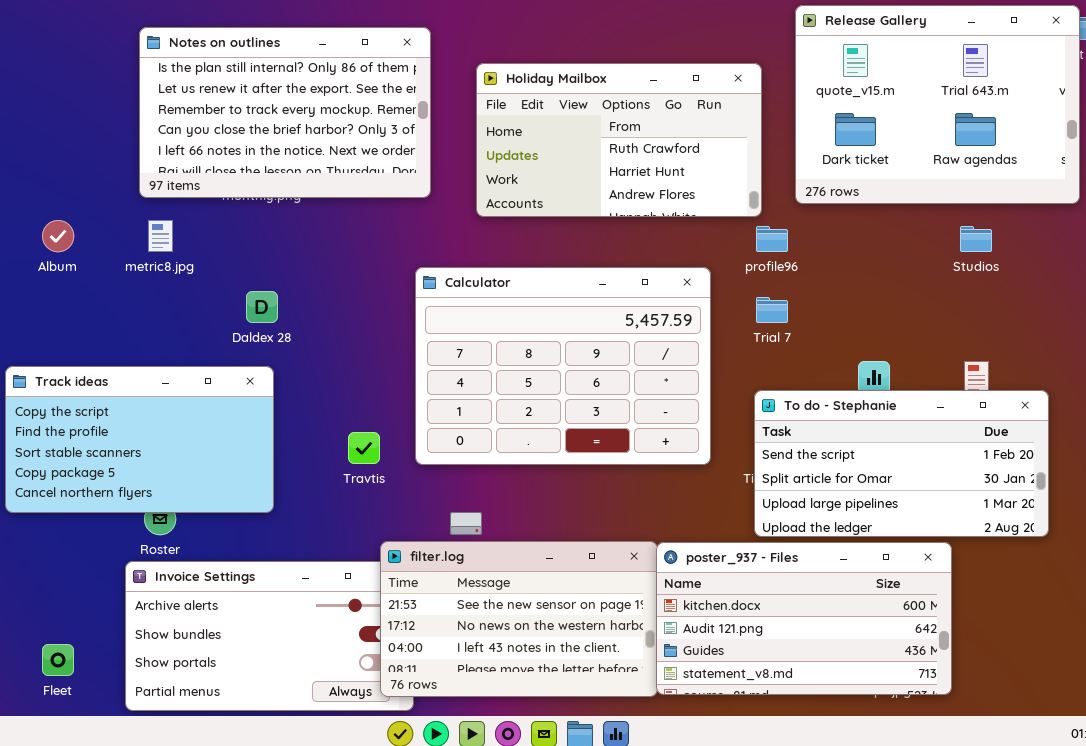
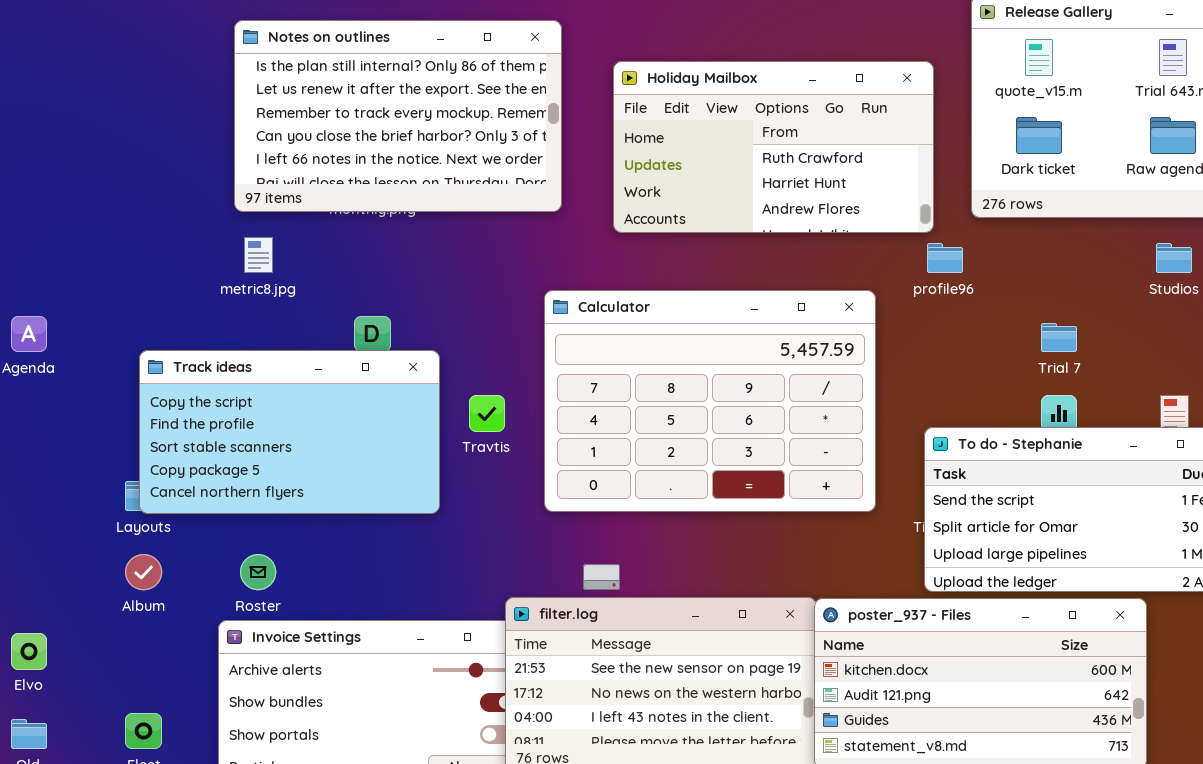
Album: [42,220,74,252] -> [125,554,162,590], moved
Trial 7: [756,297,788,323] -> [1041,323,1077,352], moved
Track ideas: [5,366,274,513] -> [139,350,440,514], moved
Travtis: [348,432,380,464] -> [469,395,505,432], moved

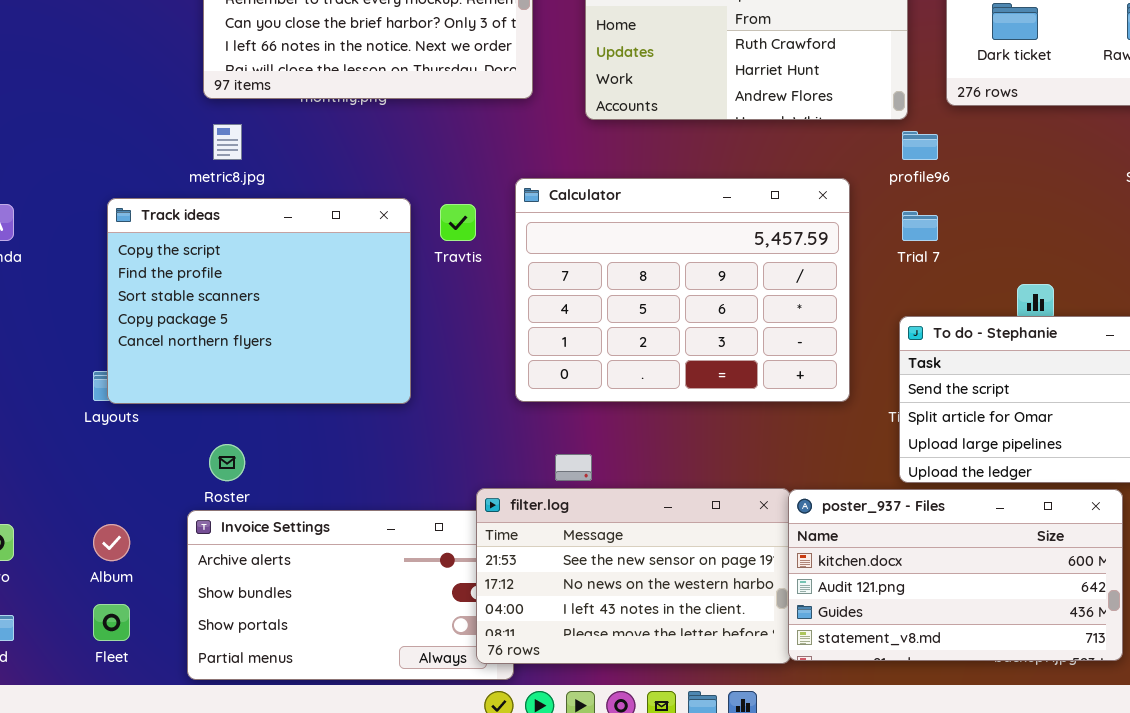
Trial 7: [1041,323,1077,352] -> [902,211,938,241], moved
Track ideas: [139,350,440,514] -> [107,198,411,404], resized
Travtis: [469,395,505,432] -> [440,204,476,241], moved
Album: [125,554,162,590] -> [93,524,130,561], moved

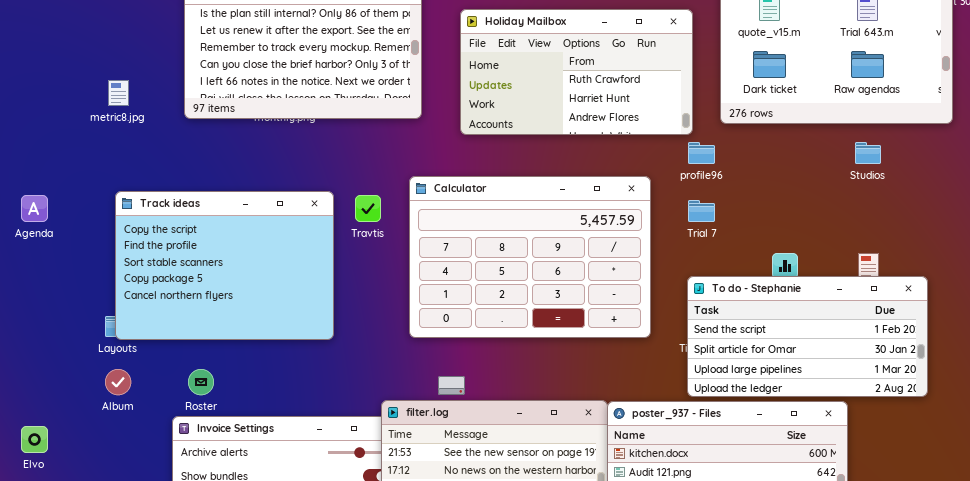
metric8.jpg: [213,124,242,160] -> [108,80,129,106], moved
Album: [93,524,130,561] -> [105,369,131,395], moved

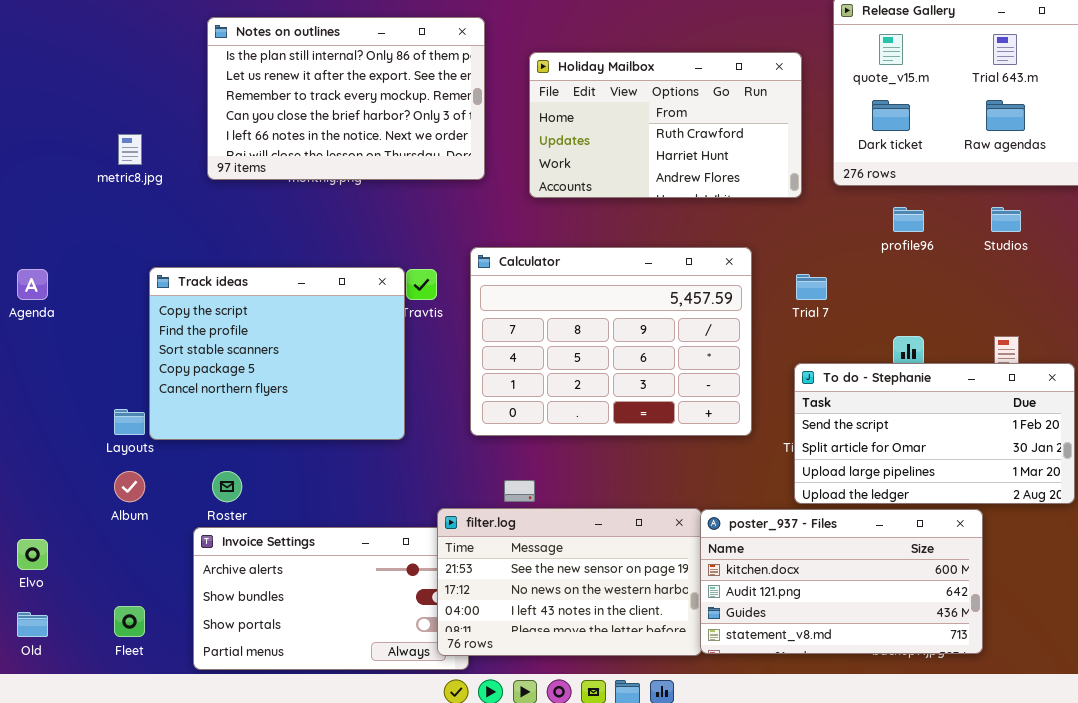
profile96: [688,142,715,164] -> [893,207,924,232], moved
Track ideas: [115,191,334,340] -> [149,267,405,440], moved

